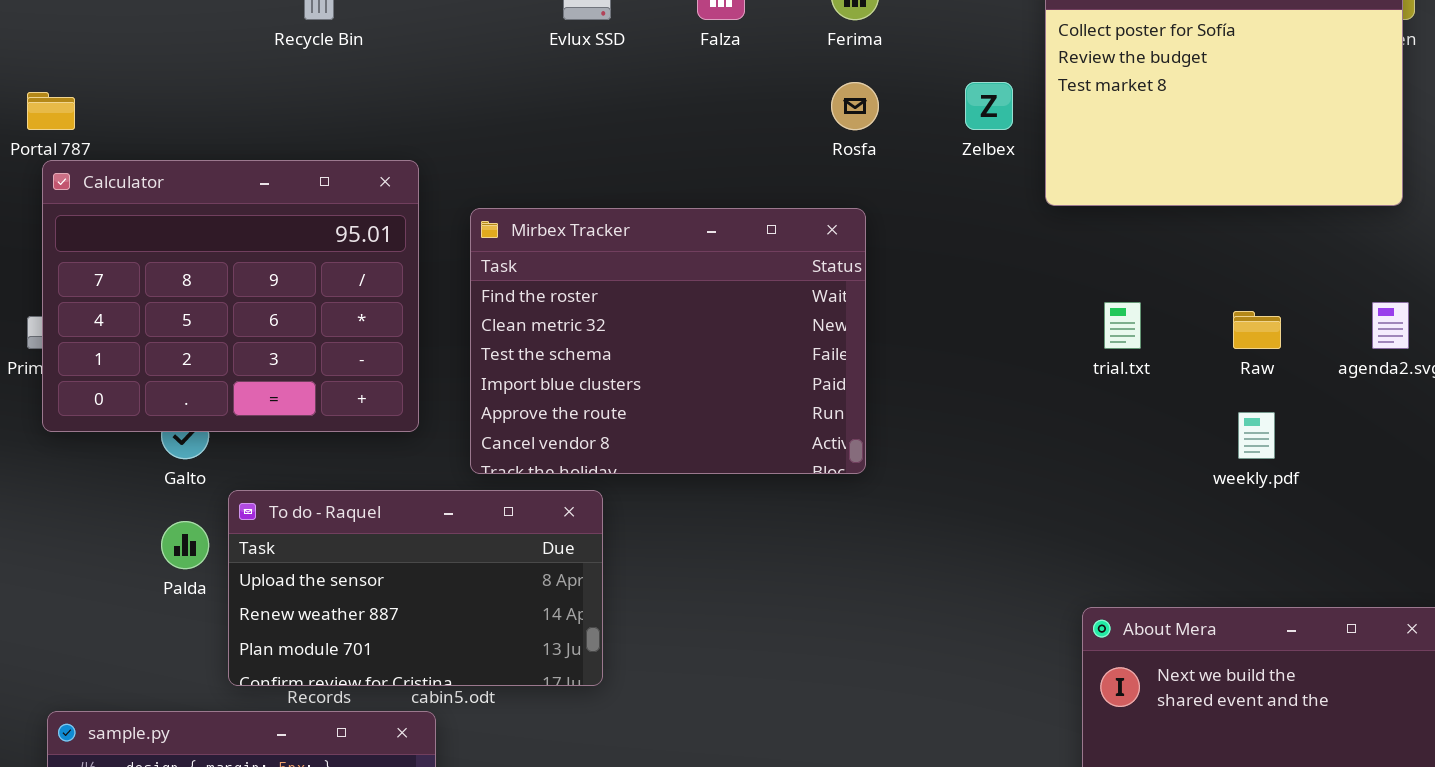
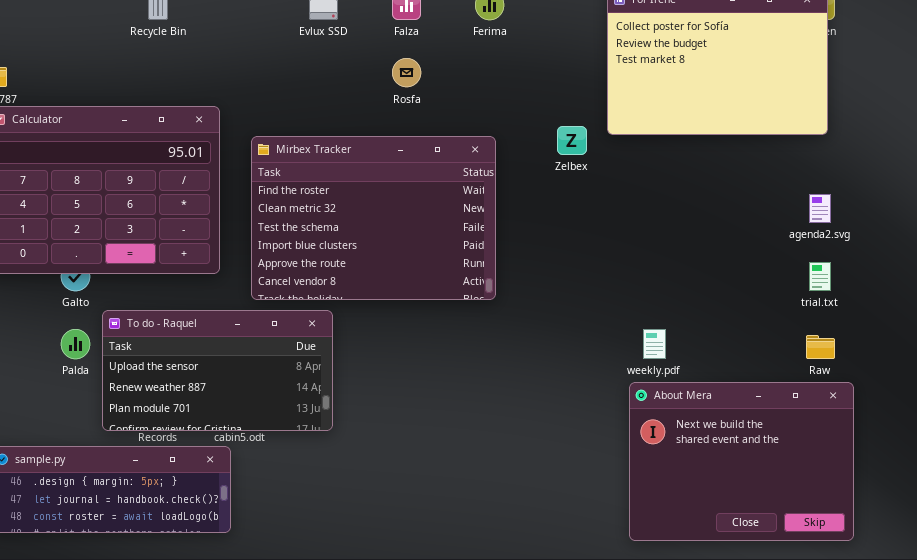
Rosfa: [831,82,879,130] -> [392,58,421,87], moved
Zelbex: [965,82,1013,130] -> [557,126,587,155], moved
trial.txt: [1104,302,1141,349] -> [809,262,831,291], moved
Raw: [1233,311,1281,349] -> [806,335,835,359], moved
weekly.pdf: [1238,412,1275,459] -> [643,329,666,359], moved

